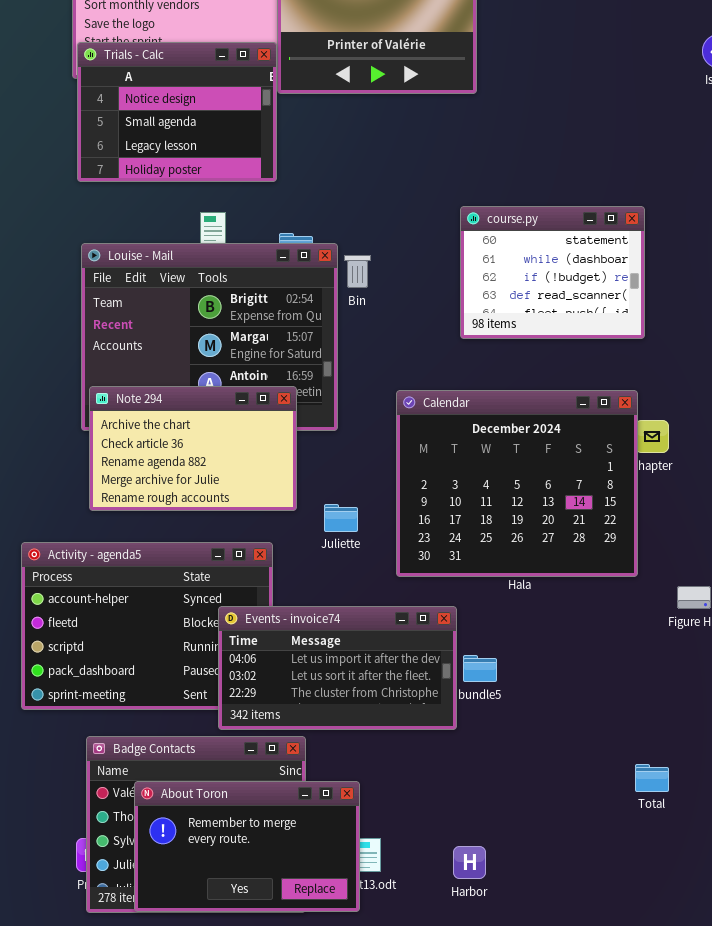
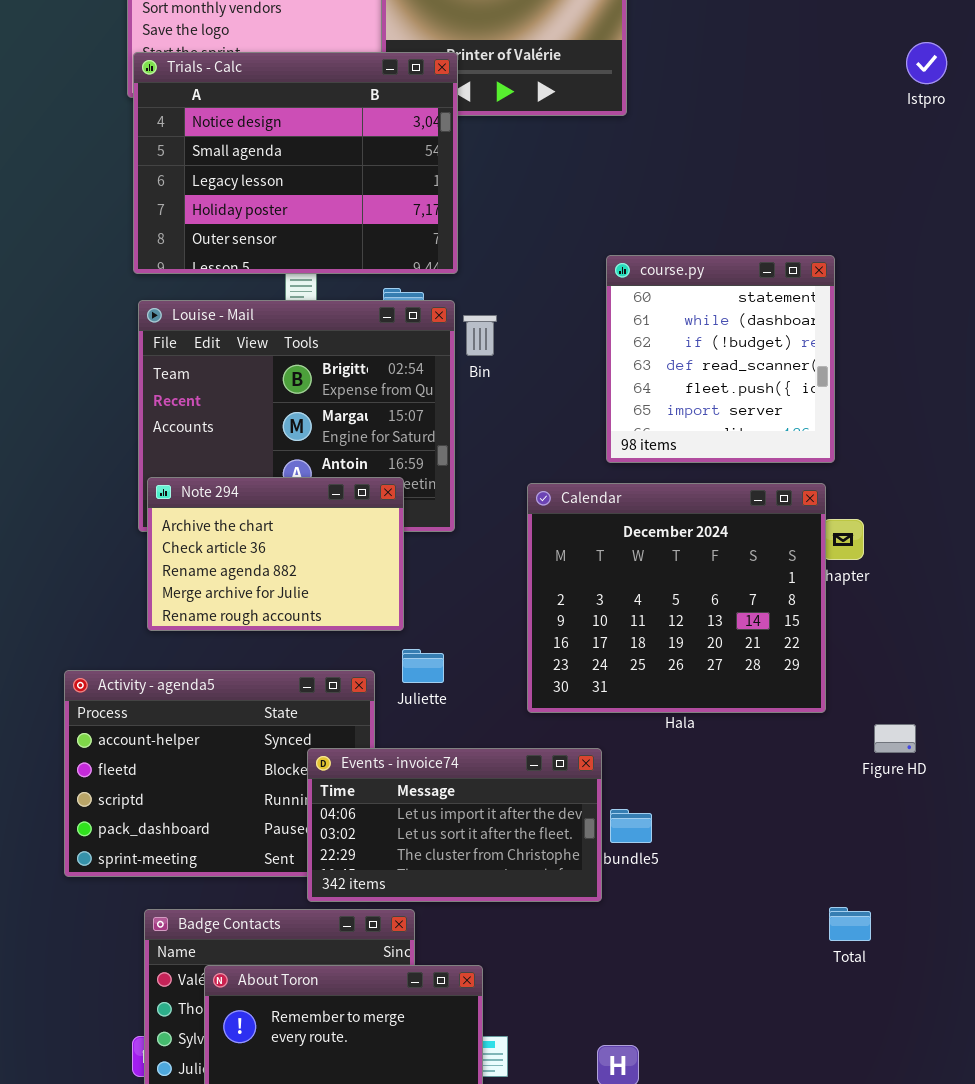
Trials - Calc: [77,42,277,182] -> [133,52,458,274], resized
course.py: [460,206,645,339] -> [606,255,835,463], resized
Juliette: [324,504,358,532] -> [402,649,444,683], moved
Total: [635,764,669,792] -> [829,907,871,941], moved

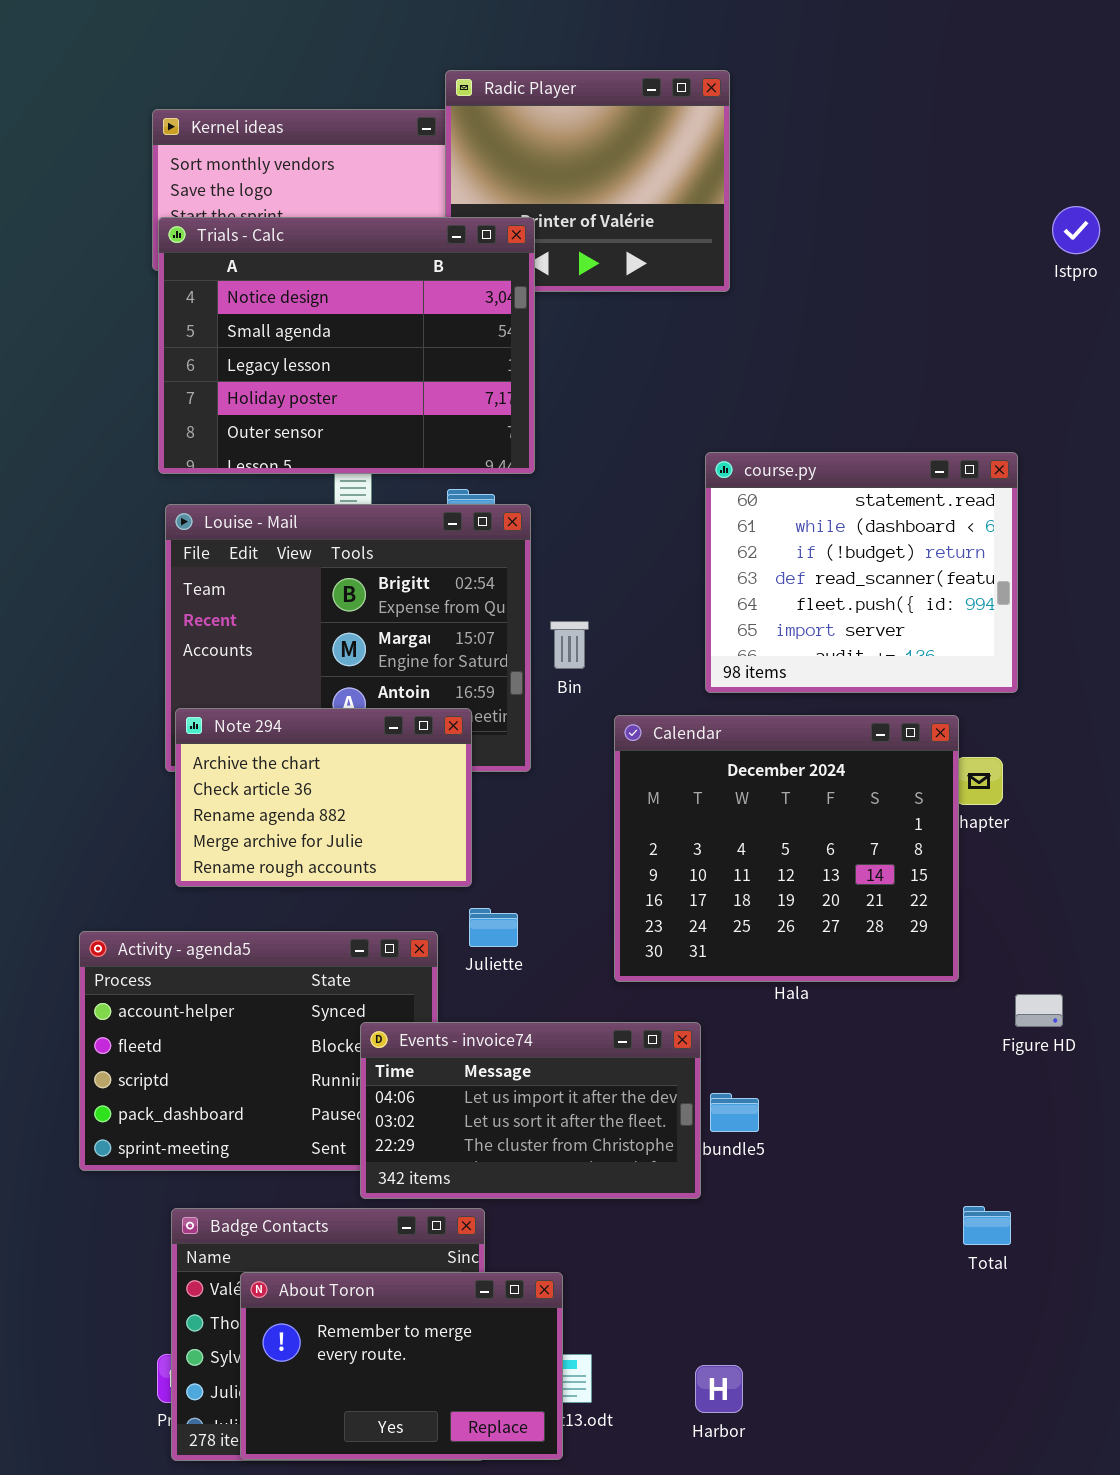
course.py: [606,255,835,463] -> [705,452,1018,693], resized
Bin: [463,315,497,356] -> [550,621,589,669], moved

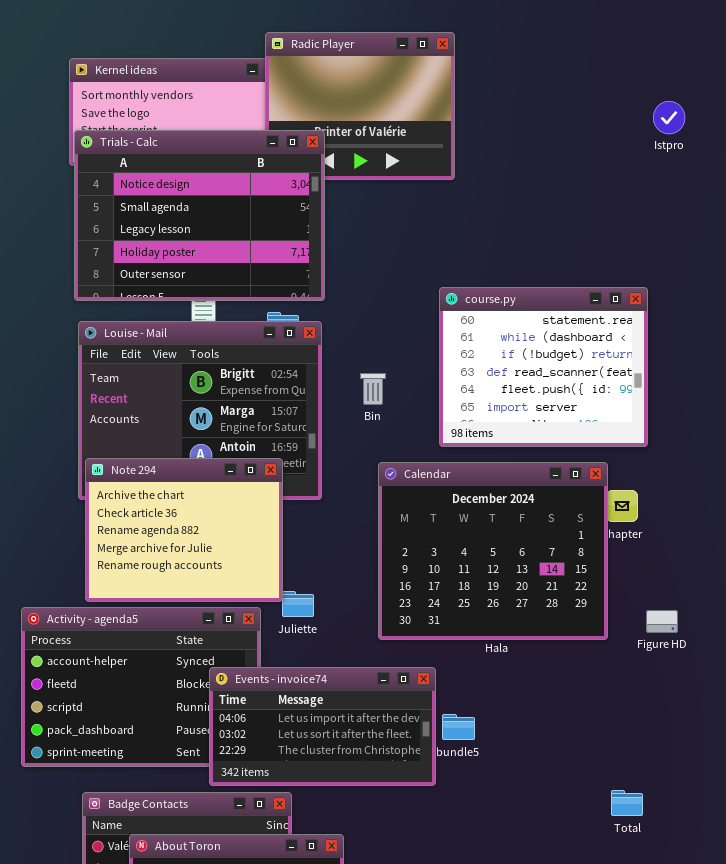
Istpro: [1052,206,1100,254] -> [653,101,685,134], moved
Bin: [550,621,589,669] -> [360,373,386,405], moved
Note 294: [175,708,472,887] -> [85,458,283,602], resized
Figure HD: [1015,994,1063,1027] -> [646,610,678,633], moved

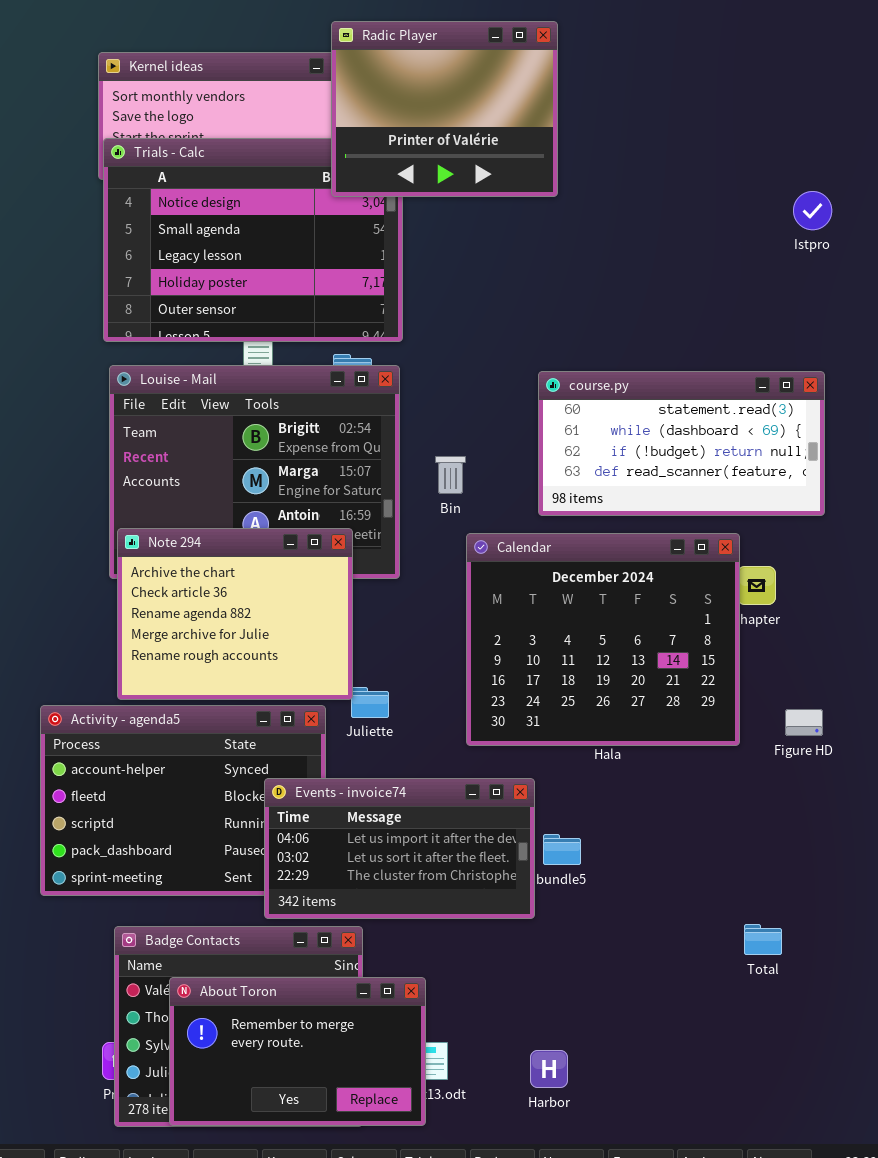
Radic Player: [265,32,455,180] -> [331,21,558,197], raised
Istpro: [653,101,685,134] -> [793,191,832,230], moved
course.py: [439,287,648,447] -> [538,371,825,516], resized
Bin: [360,373,386,405] -> [435,456,466,494], moved

